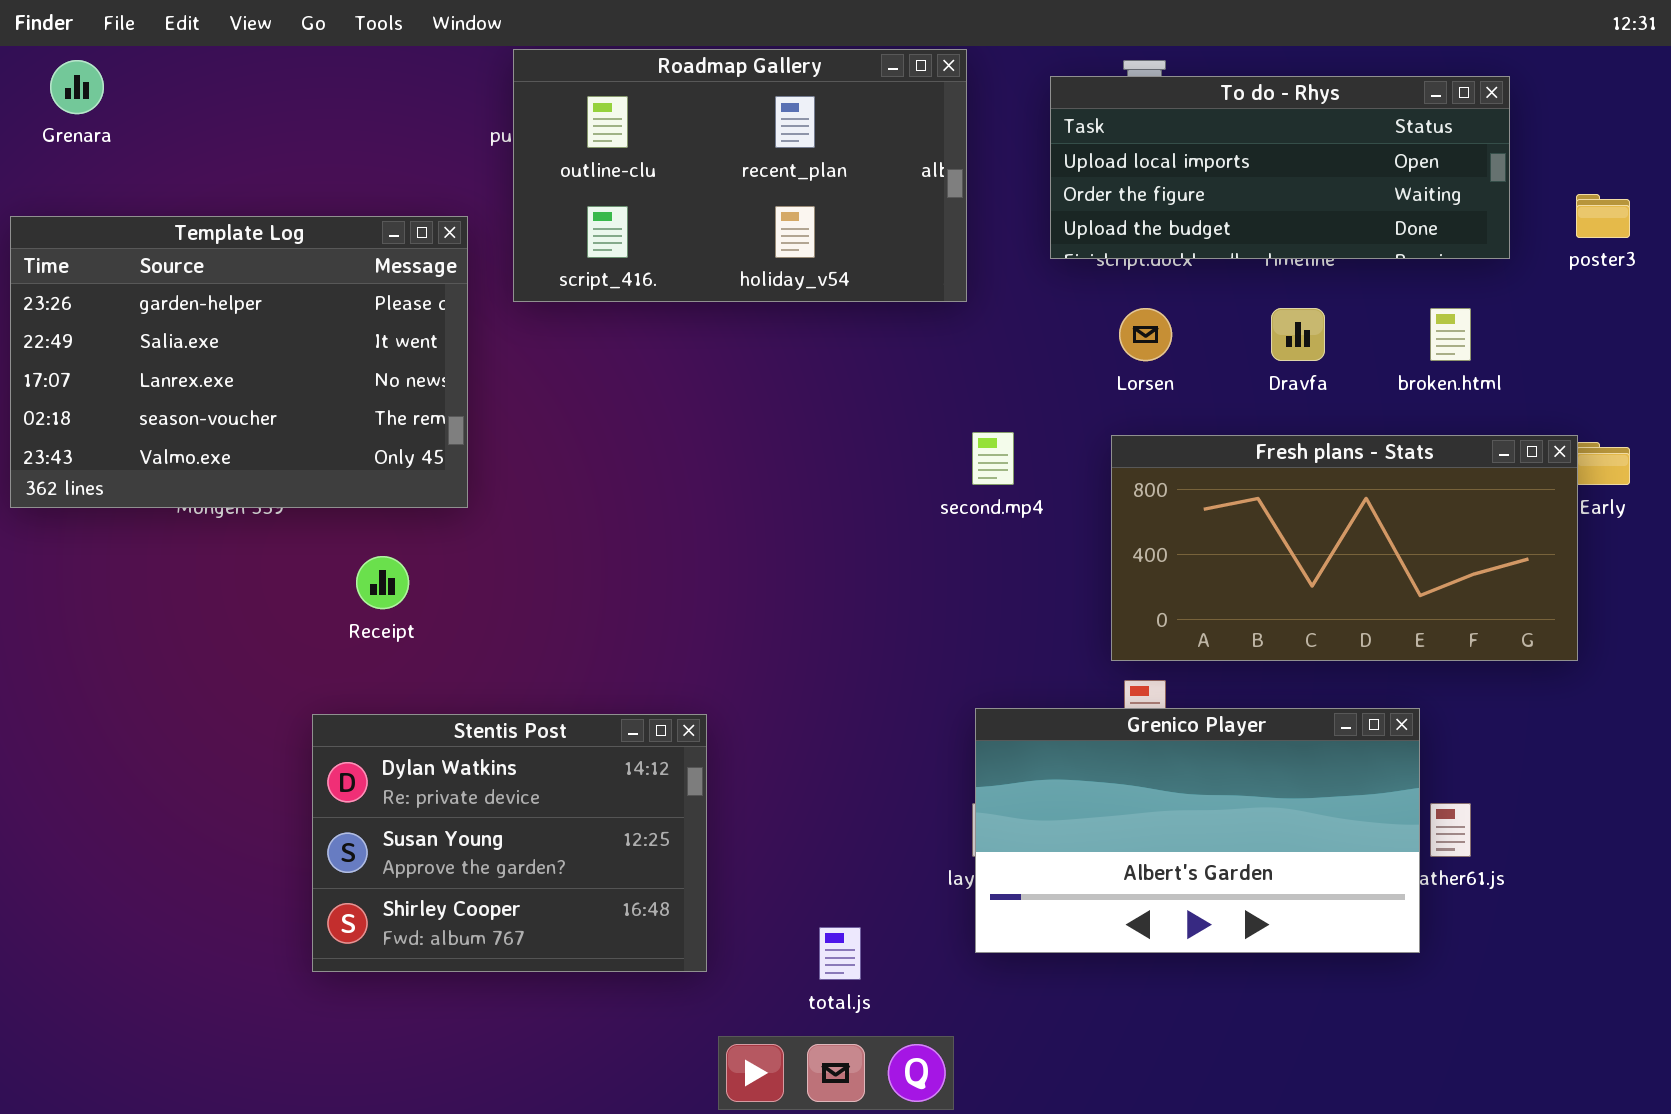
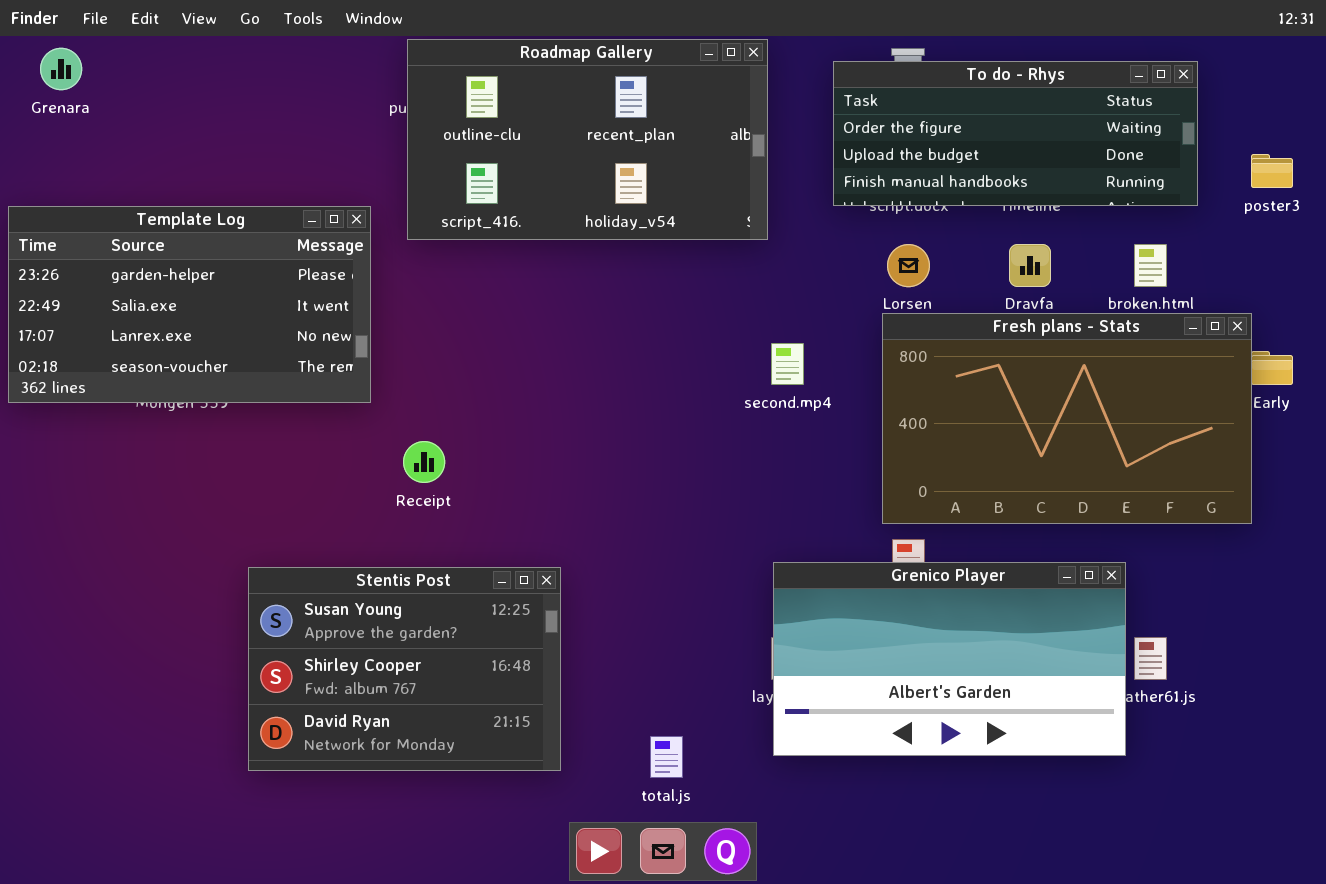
To do - Rhys: [1050,76,1510,259] -> [833,61,1198,206], scrolled down 1 row
Template Log: [10,216,468,508] -> [8,206,371,403], resized
Fresh plans - Stats: [1111,435,1578,661] -> [882,313,1252,524], resized
Receipt: [356,556,409,609] -> [403,441,445,483], moved
Stentis Post: [312,714,707,972] -> [248,567,561,771], scrolled down 1 row

